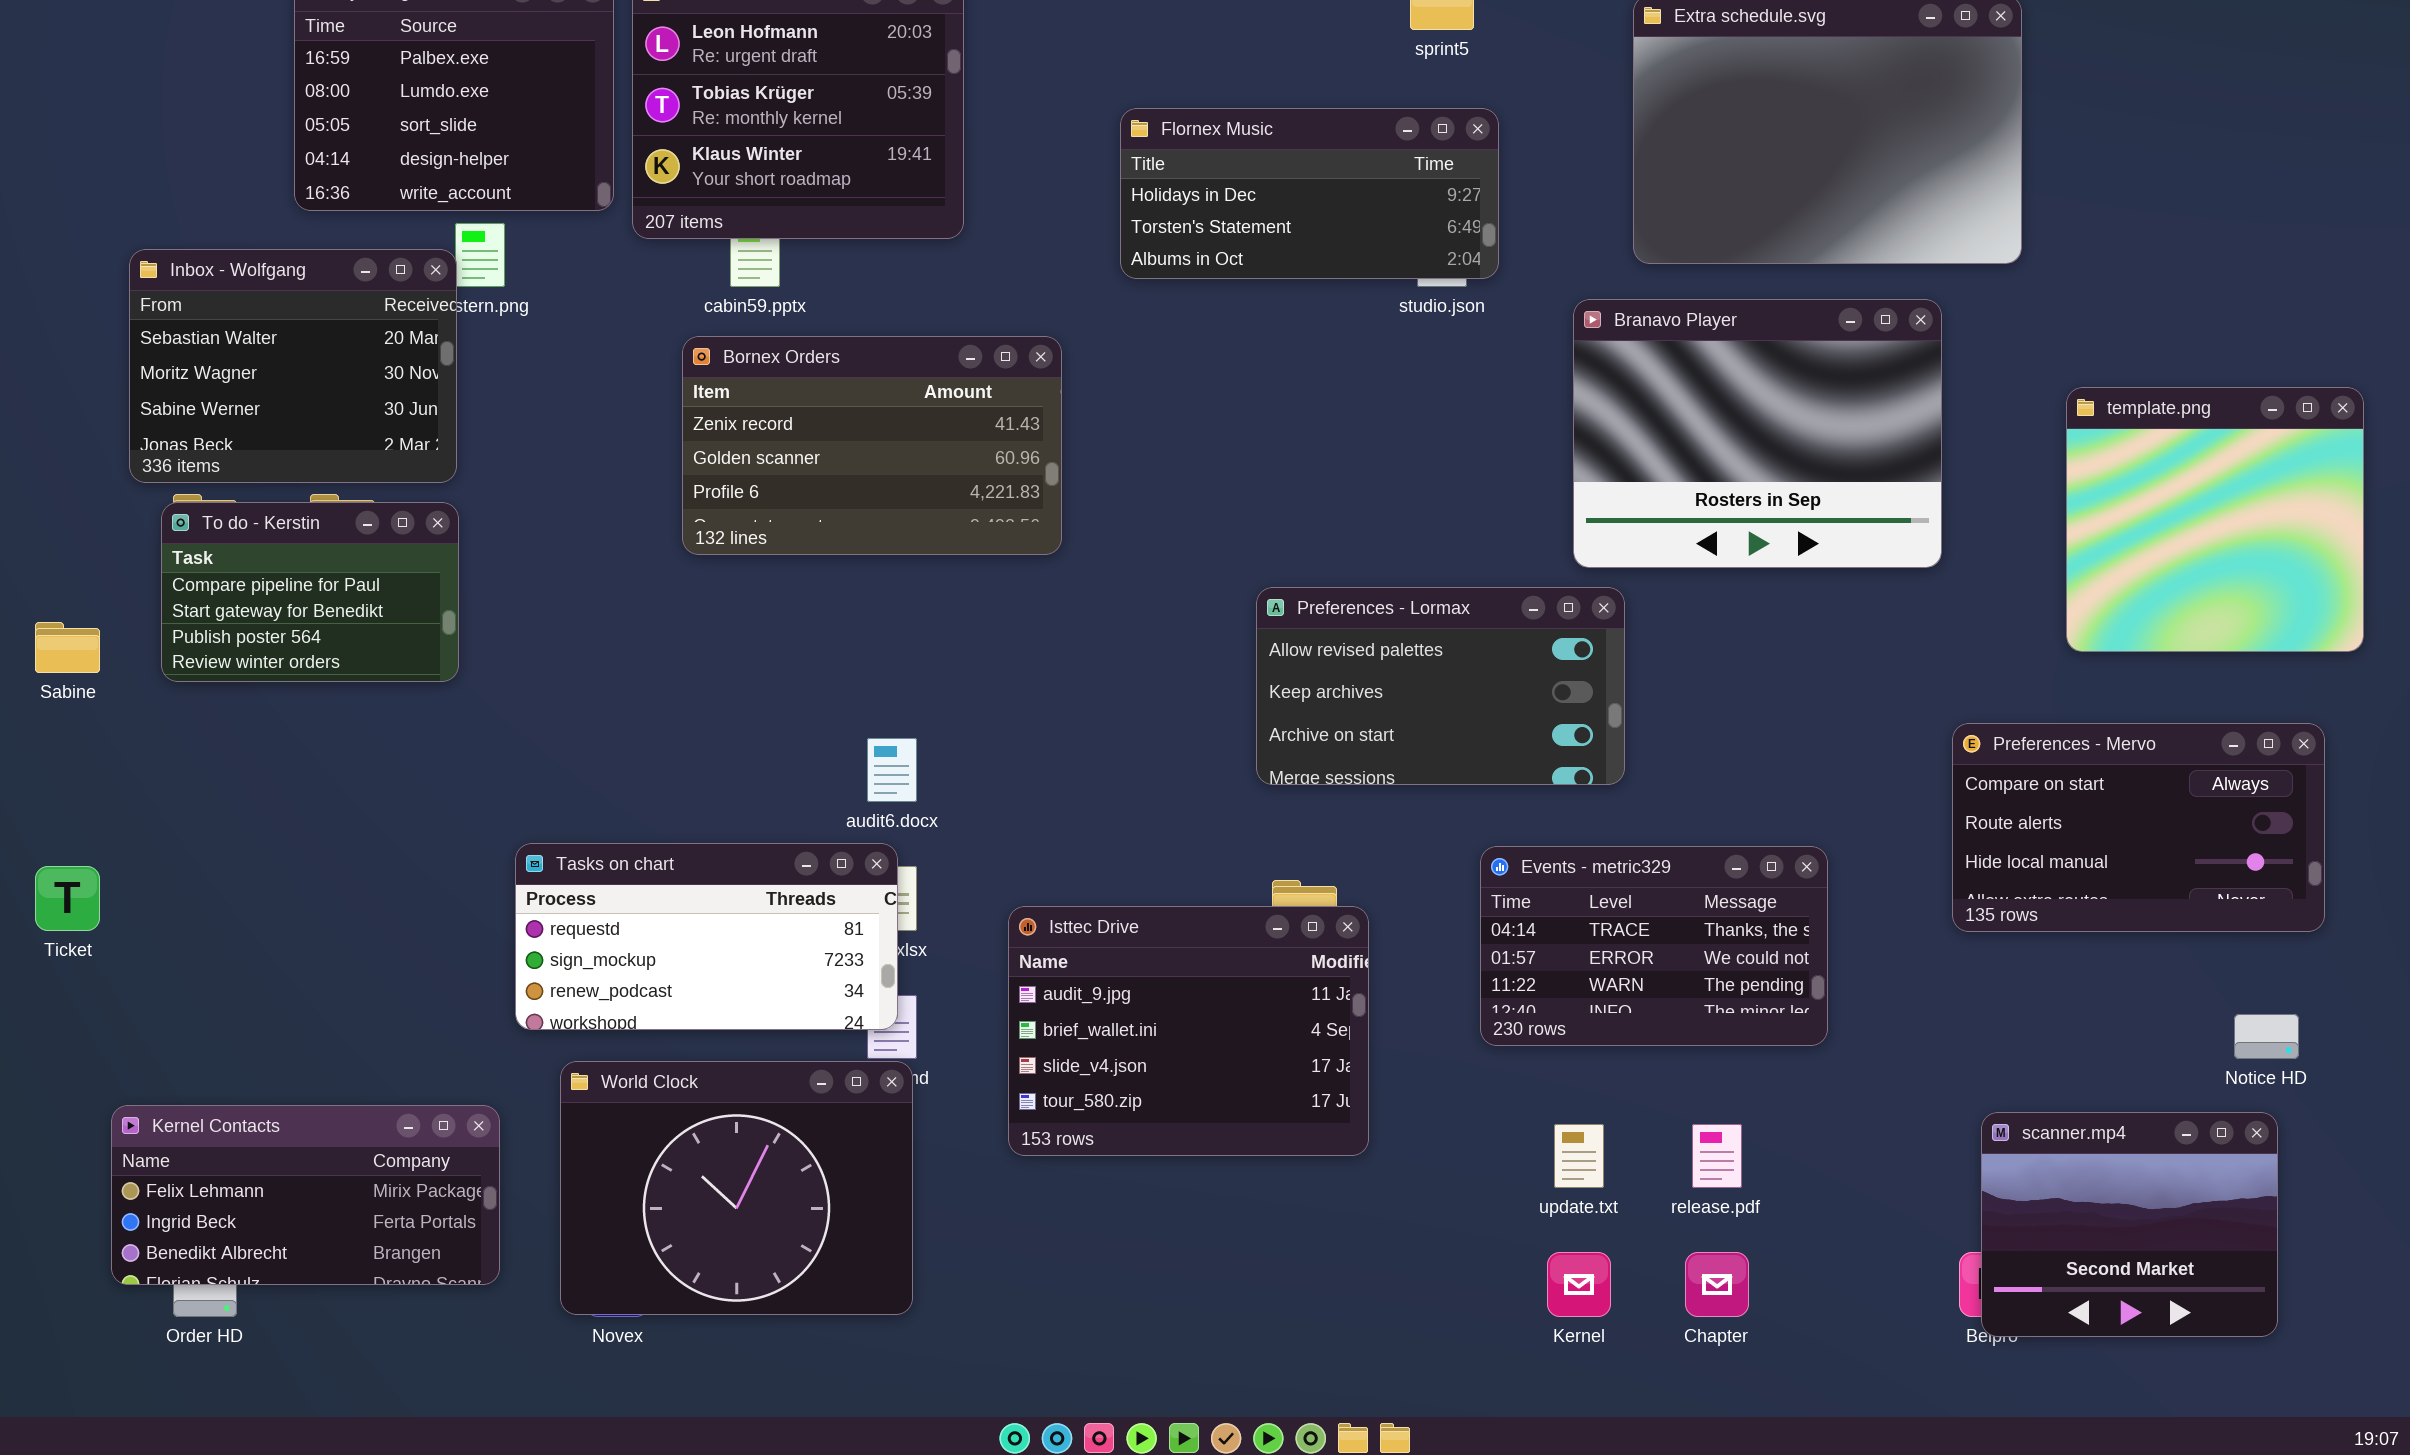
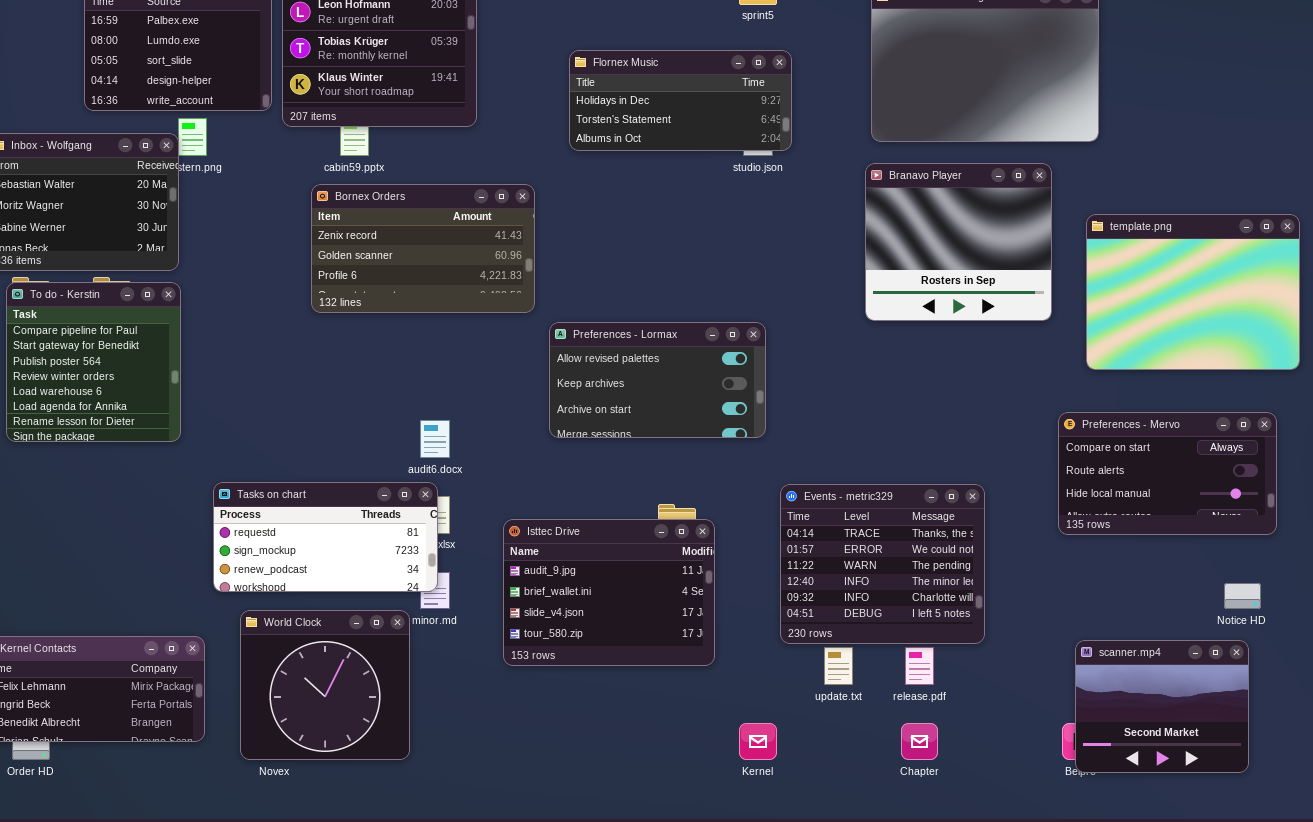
Branavo Player: [1573,299,1942,568] -> [865,163,1052,321], resized
template.png: [2066,387,2364,652] -> [1086,214,1300,370], resized
To do - Kerstin: [161,502,459,682] -> [6,282,181,442], resized
Preferences - Lormax: [1256,587,1625,785] -> [549,322,766,438], moved
Events - metric329: [1480,846,1828,1046] -> [780,484,985,644], resized
World Clock: [560,1061,913,1315] -> [240,610,410,760], resized
Kernel: [1547,1252,1611,1317] -> [739,723,777,760], moved

